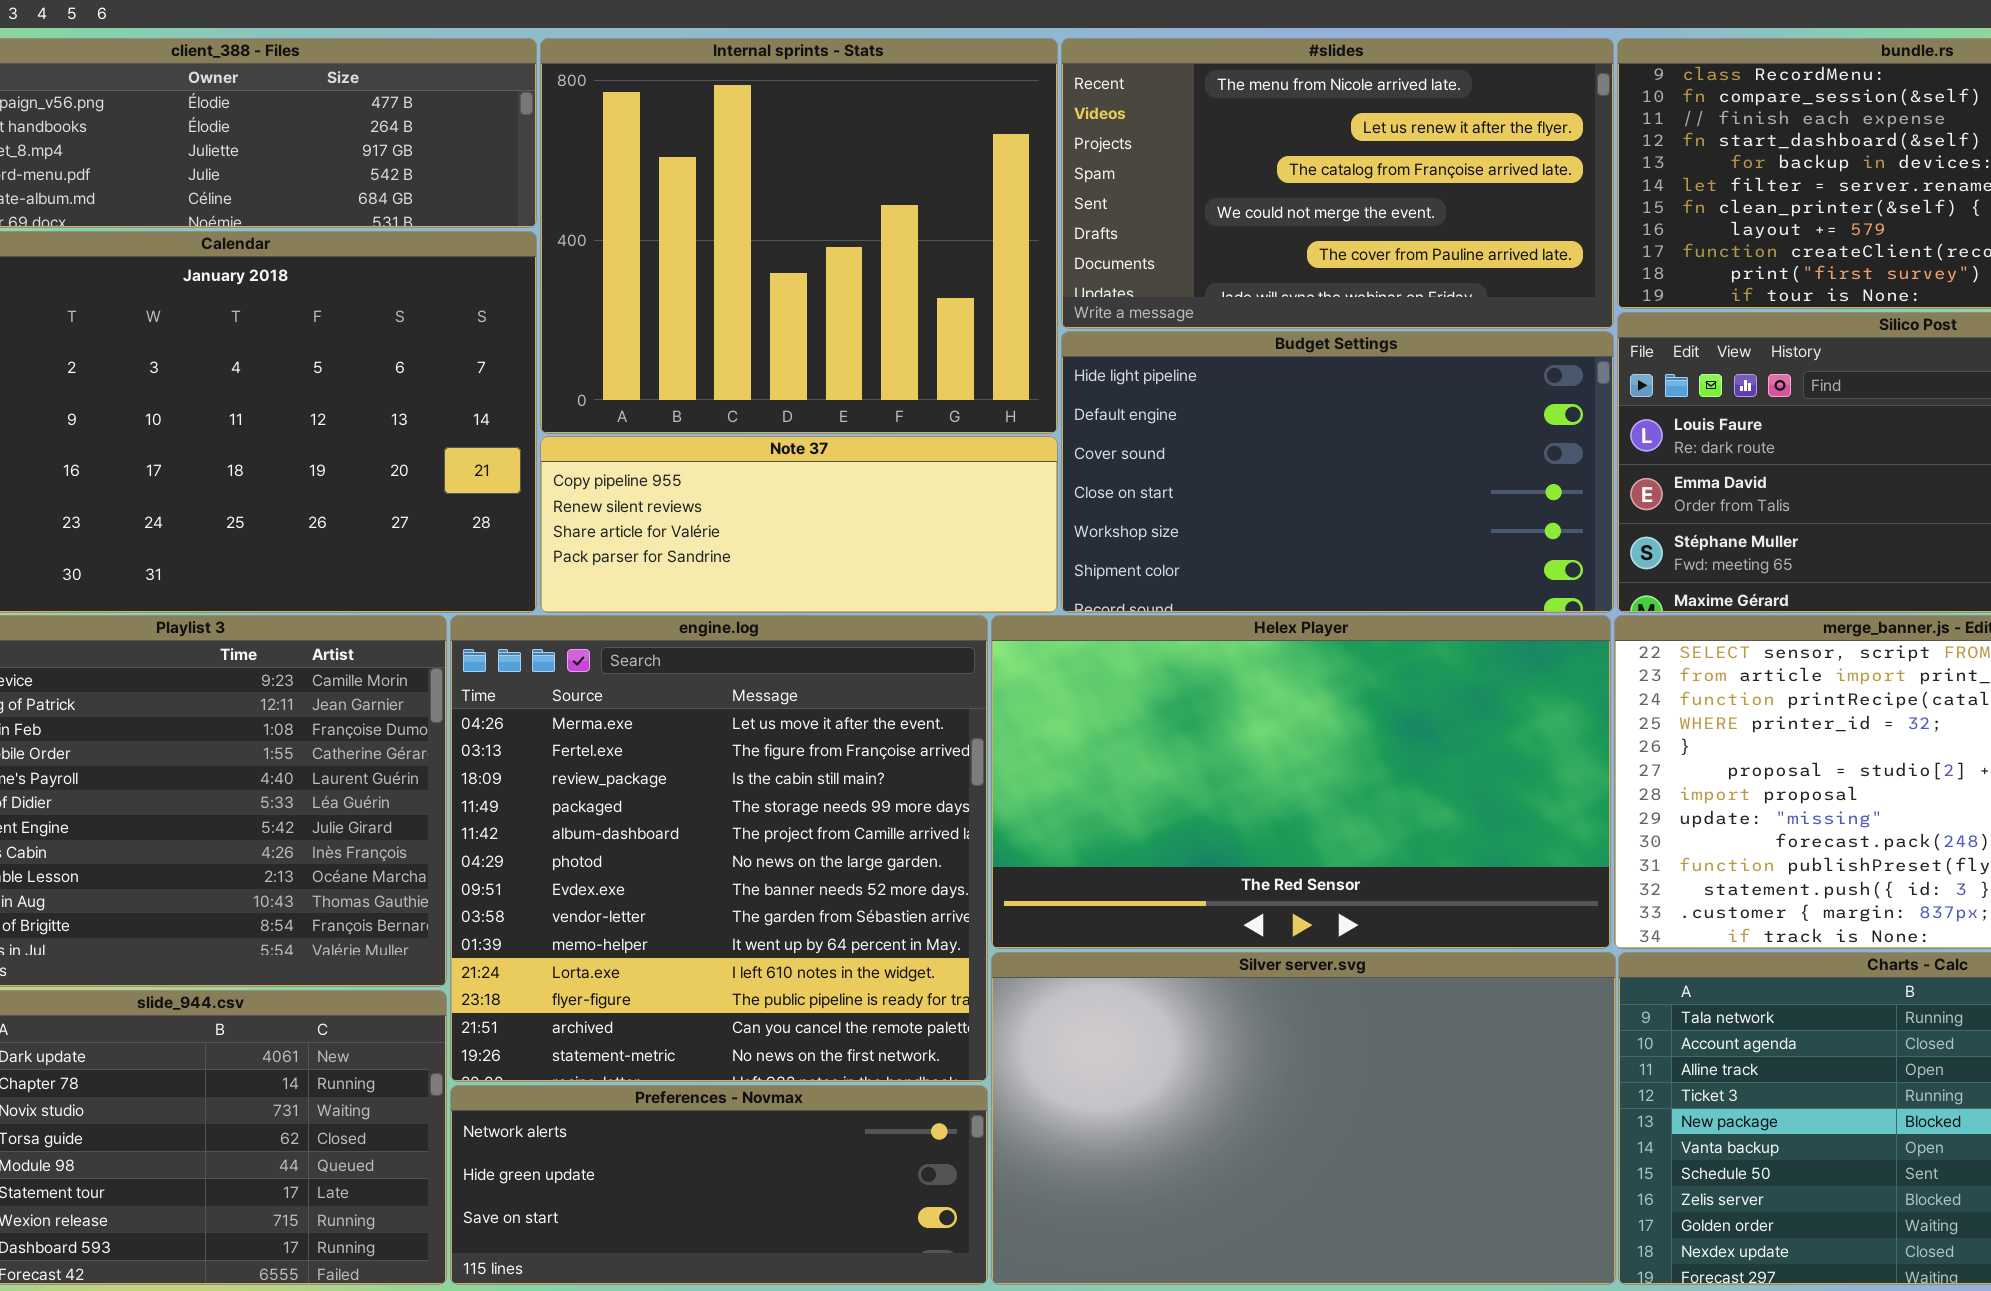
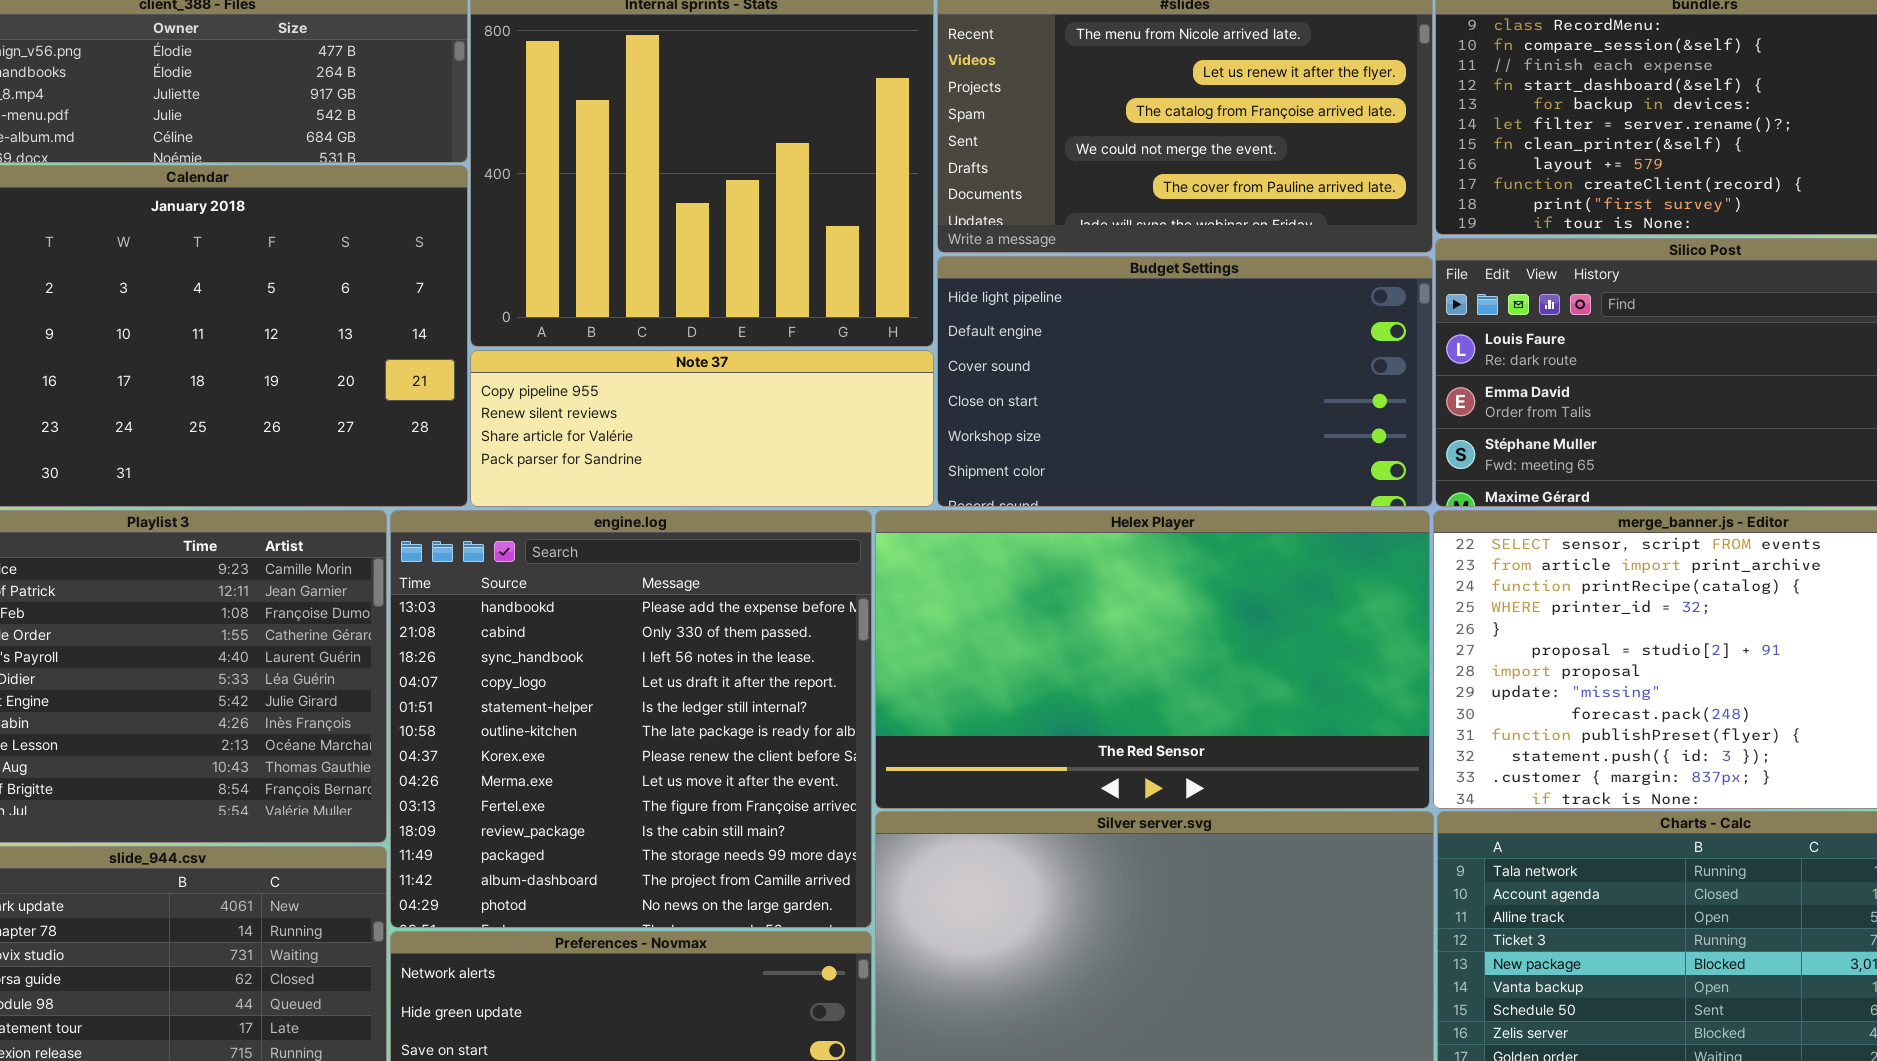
engine.log: [450,615,988,1082] -> [390,510,872,928], scrolled up 7 rows

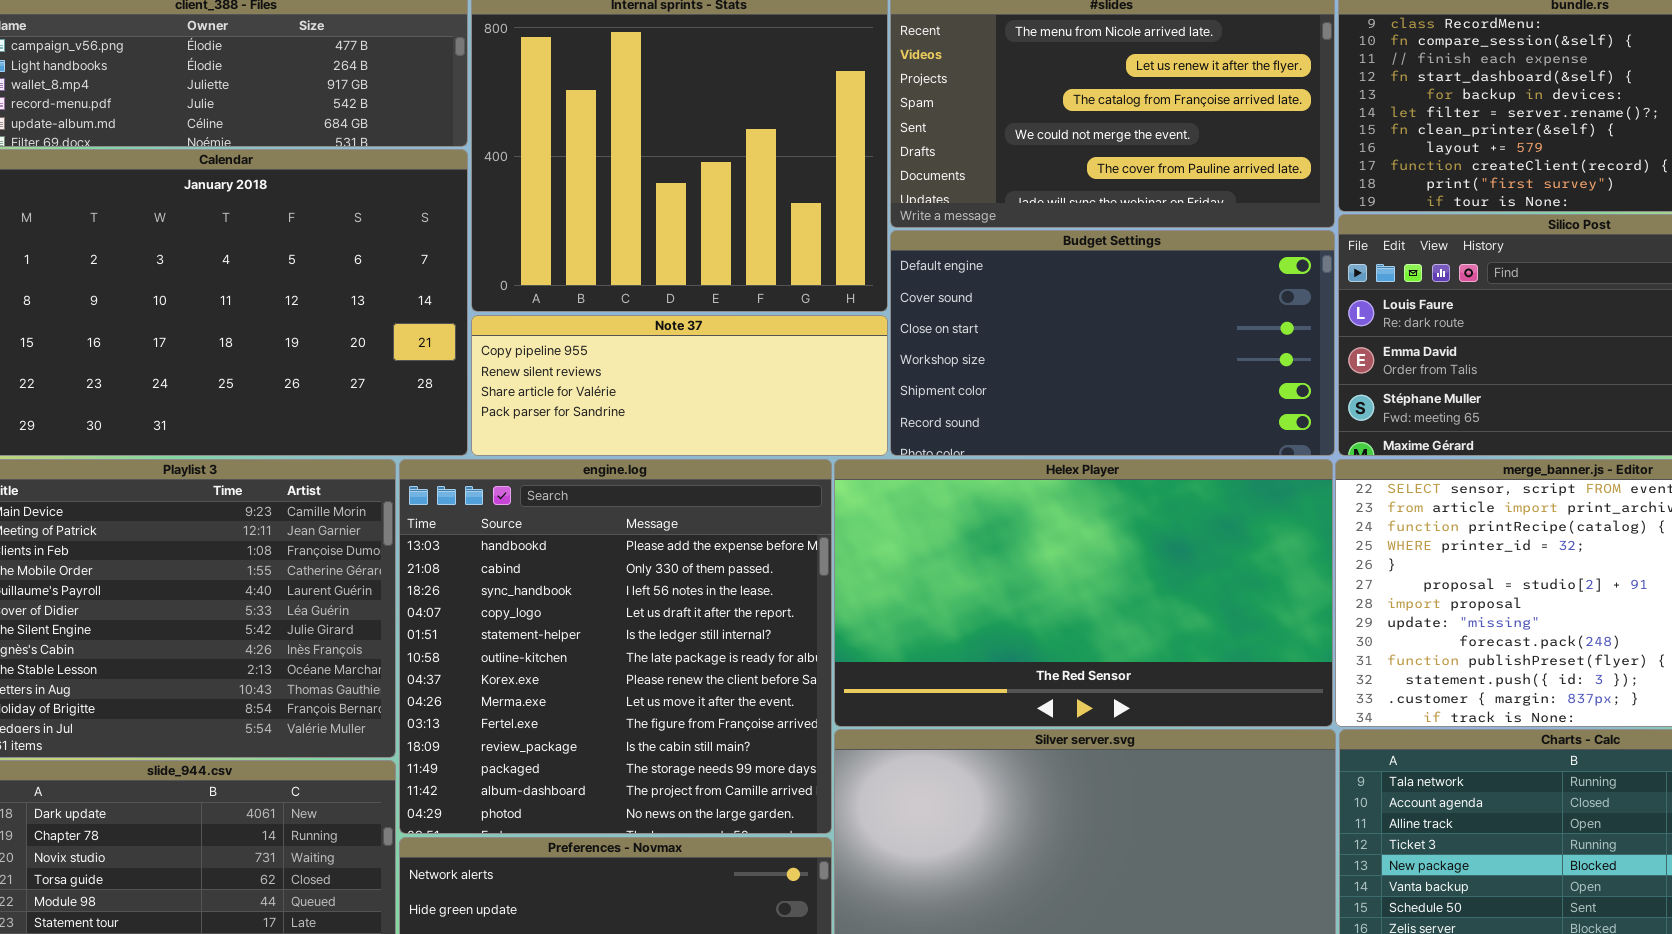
Budget Settings: [937,256,1433,507] -> [890,230,1335,456], scrolled down 1 row

